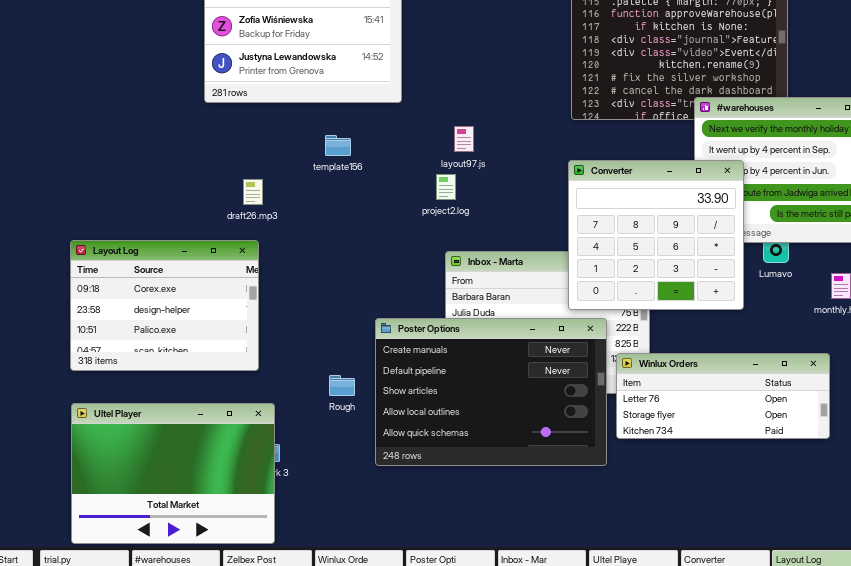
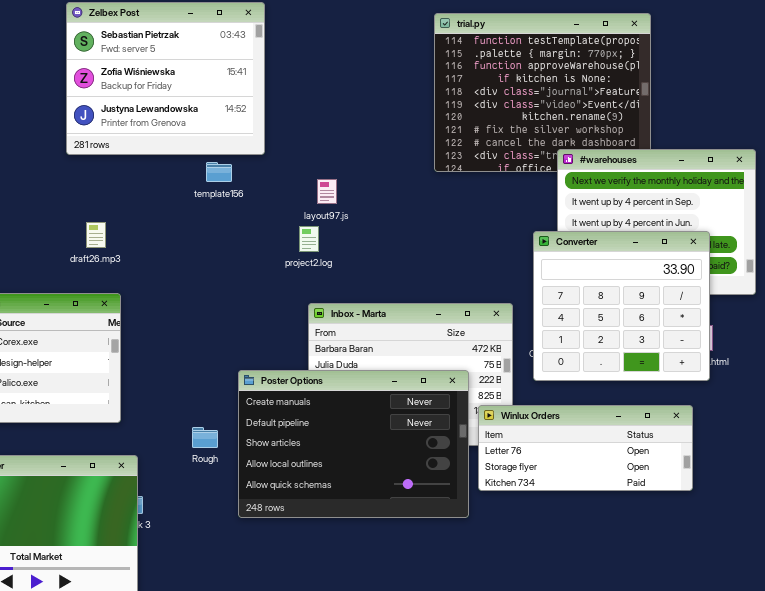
template156: [325,135,351,156] -> [206,162,232,182], moved
Converter: [568,160,744,310] -> [533,231,710,381], moved
draft26.mp3: [243,179,263,205] -> [86,222,106,248], moved

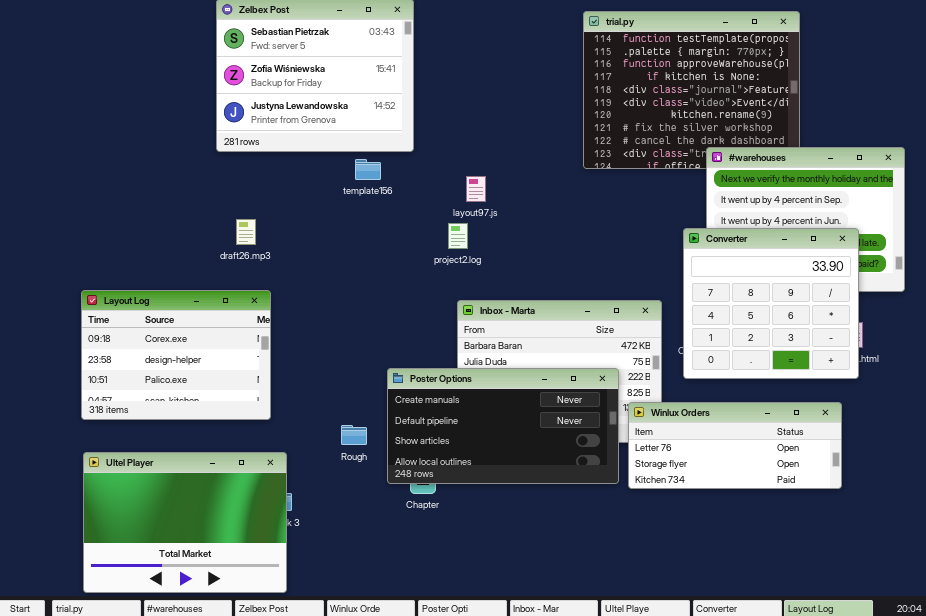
Poster Options: [238,370,469,518] -> [387,368,619,484], resized

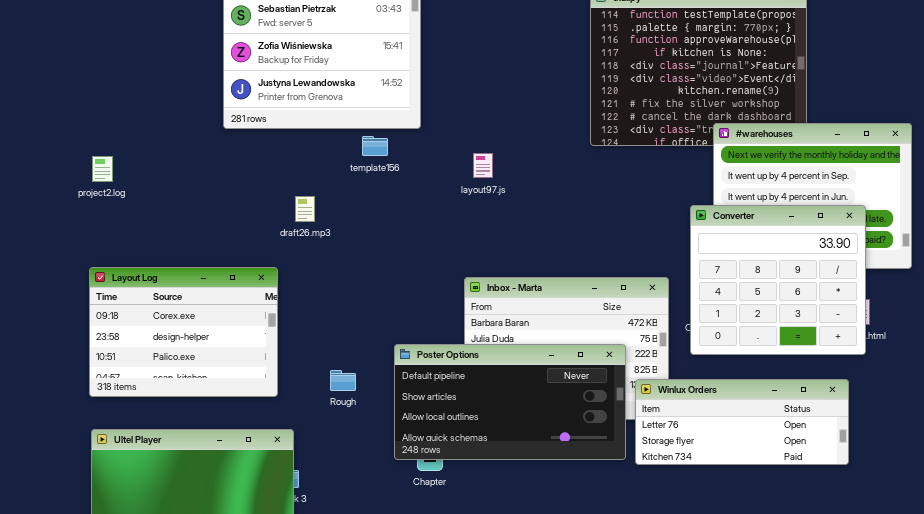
draft26.mp3: [236,219,256,245] -> [295,196,315,222], moved
project2.log: [448,223,468,249] -> [92,156,113,182], moved
Poster Options: [387,368,619,484] -> [394,344,626,460], scrolled down 1 row
Rough: [341,425,367,445] -> [330,370,356,391], moved

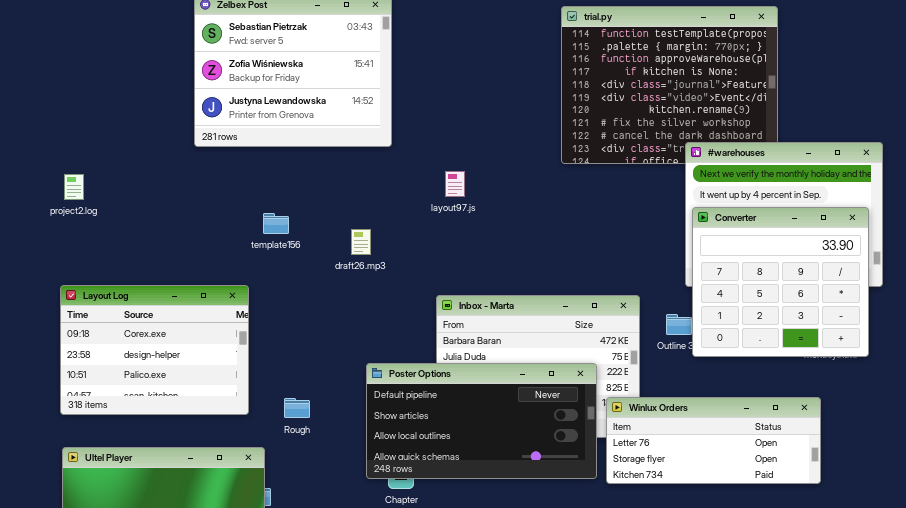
template156: [362,136,388,156] -> [263,213,289,234], moved
draft26.mp3: [295,196,315,222] -> [351,229,371,255], moved
Converter: [690,205,866,355] -> [692,207,869,357], moved
Rough: [330,370,356,391] -> [284,398,310,418], moved

